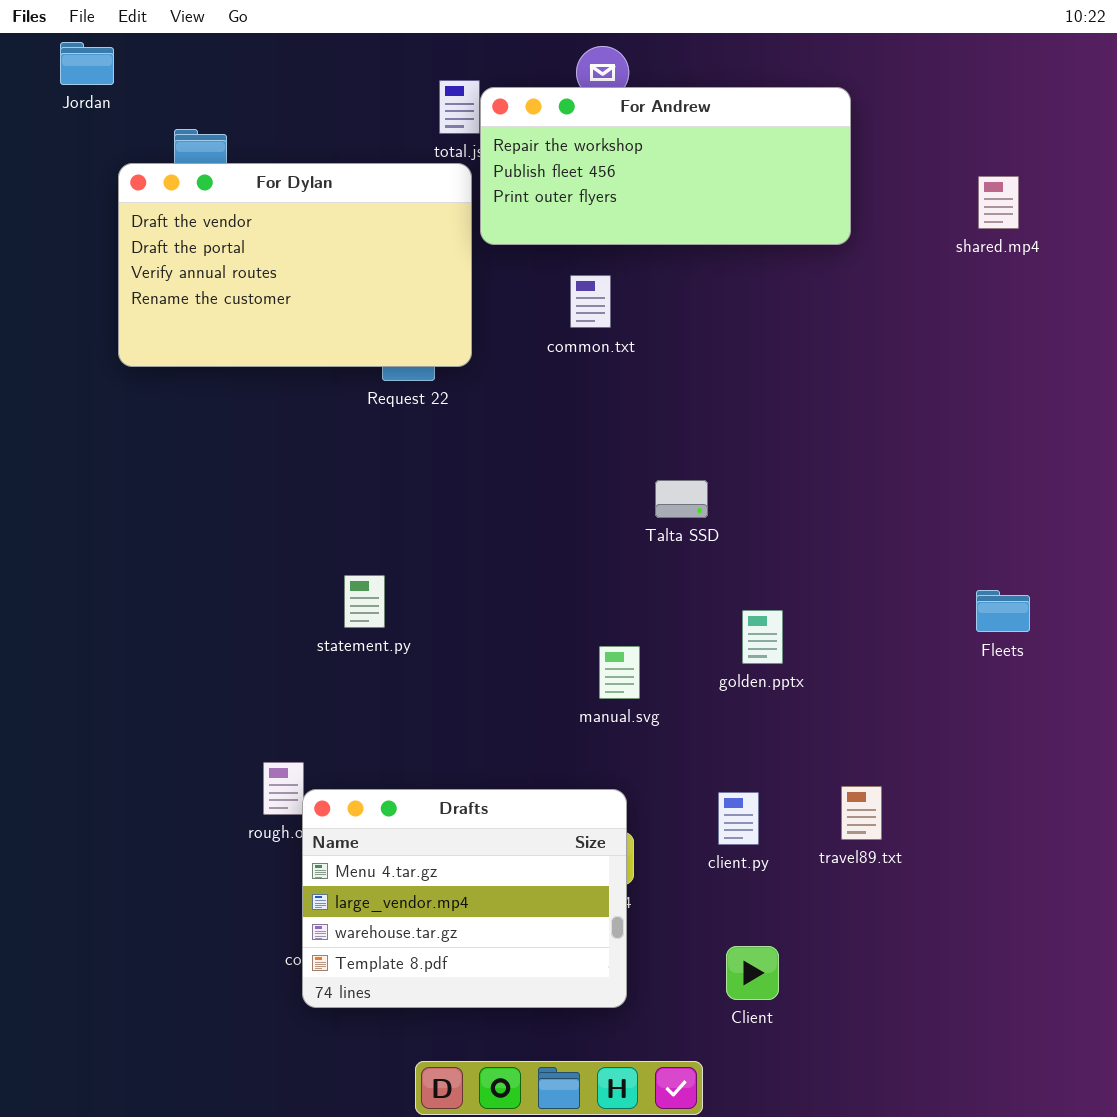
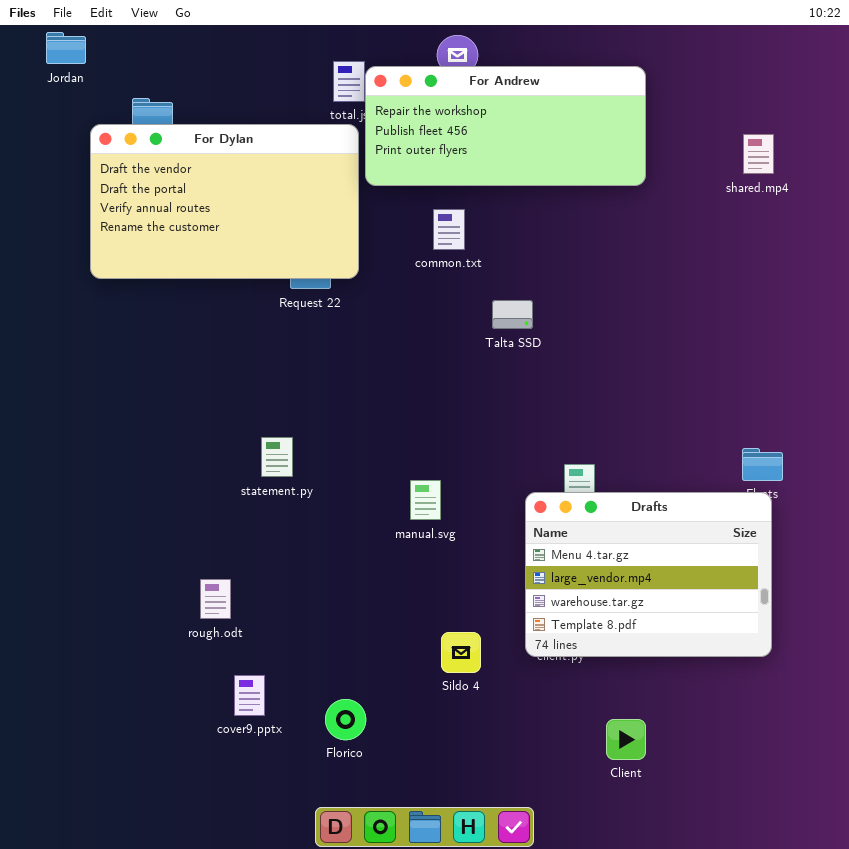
Talta SSD: [655,480,708,518] -> [492,300,533,329], moved
manual.svg: [599,646,640,699] -> [410,480,441,520], moved
Drafts: [302,789,627,1008] -> [525,492,772,657], moved
Client: [726,946,779,1000] -> [606,719,646,760], moved

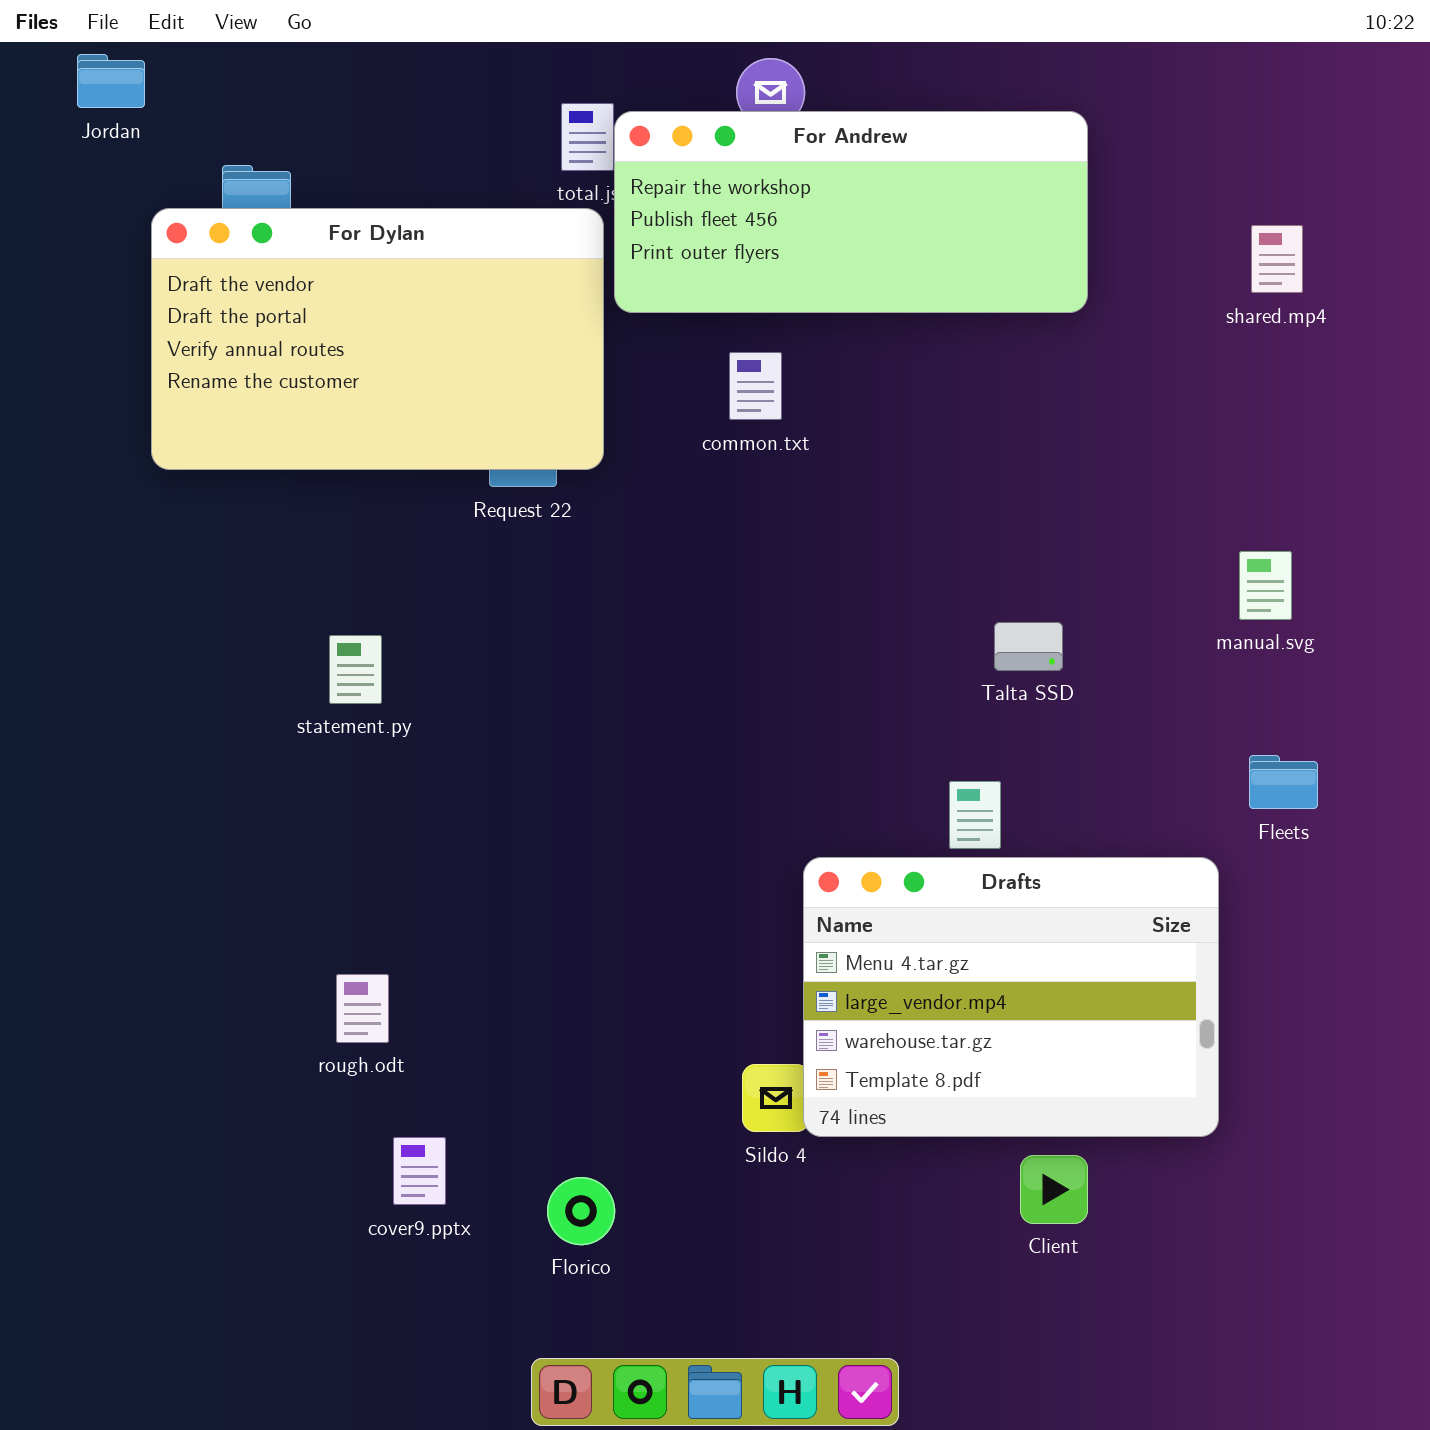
Talta SSD: [492,300,533,329] -> [994,622,1063,671], moved
statement.py: [261,437,293,477] -> [329,635,382,704], moved
manual.svg: [410,480,441,520] -> [1239,551,1292,620], moved
Drafts: [525,492,772,657] -> [803,857,1219,1137], moved
Client: [606,719,646,760] -> [1020,1155,1088,1224], moved

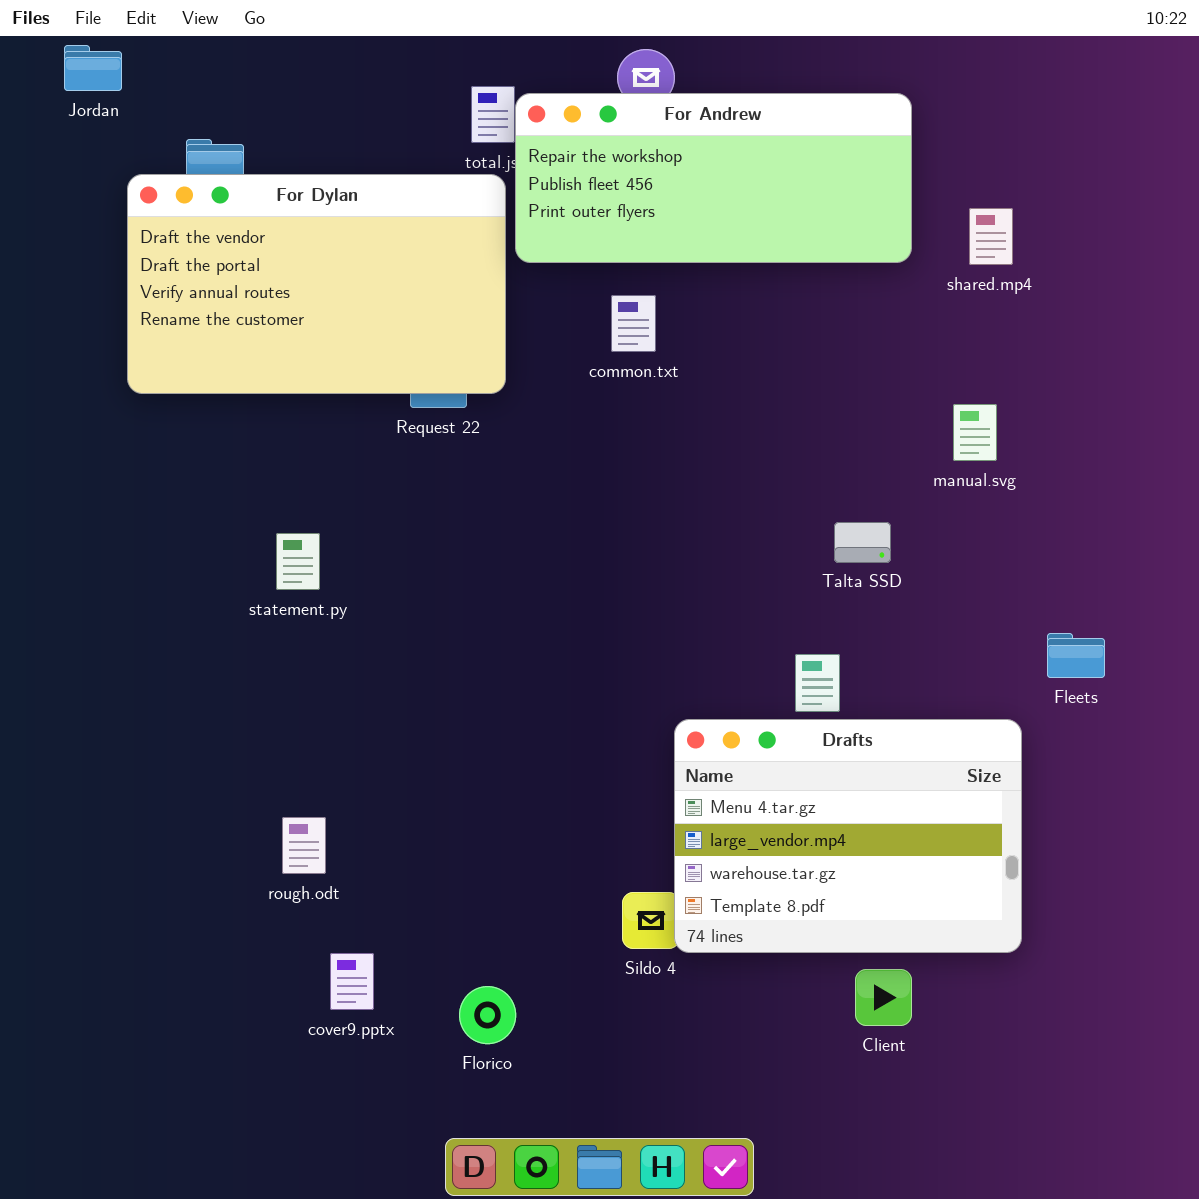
shared.mp4: [1251,225,1303,293] -> [969,208,1013,265], moved
manual.svg: [1239,551,1292,620] -> [953,404,997,461], moved

